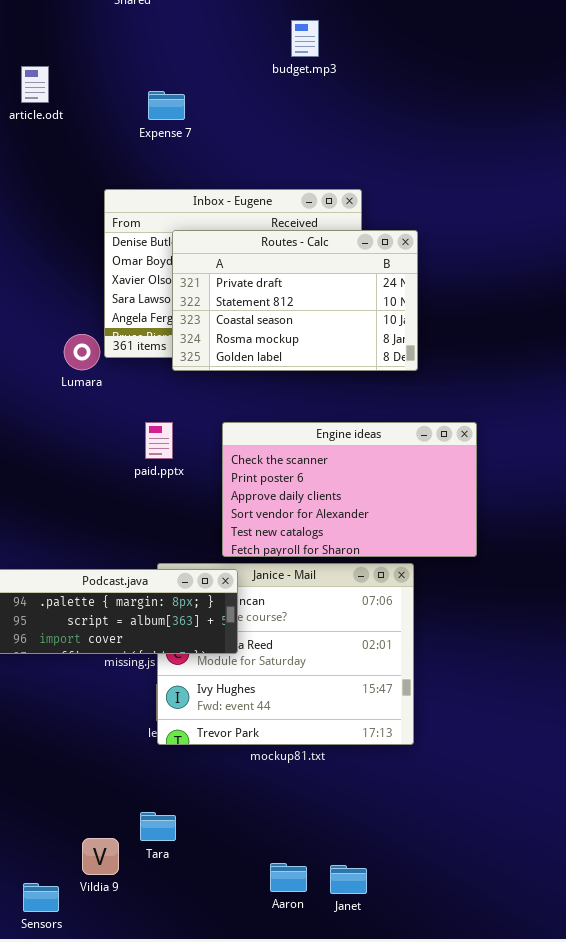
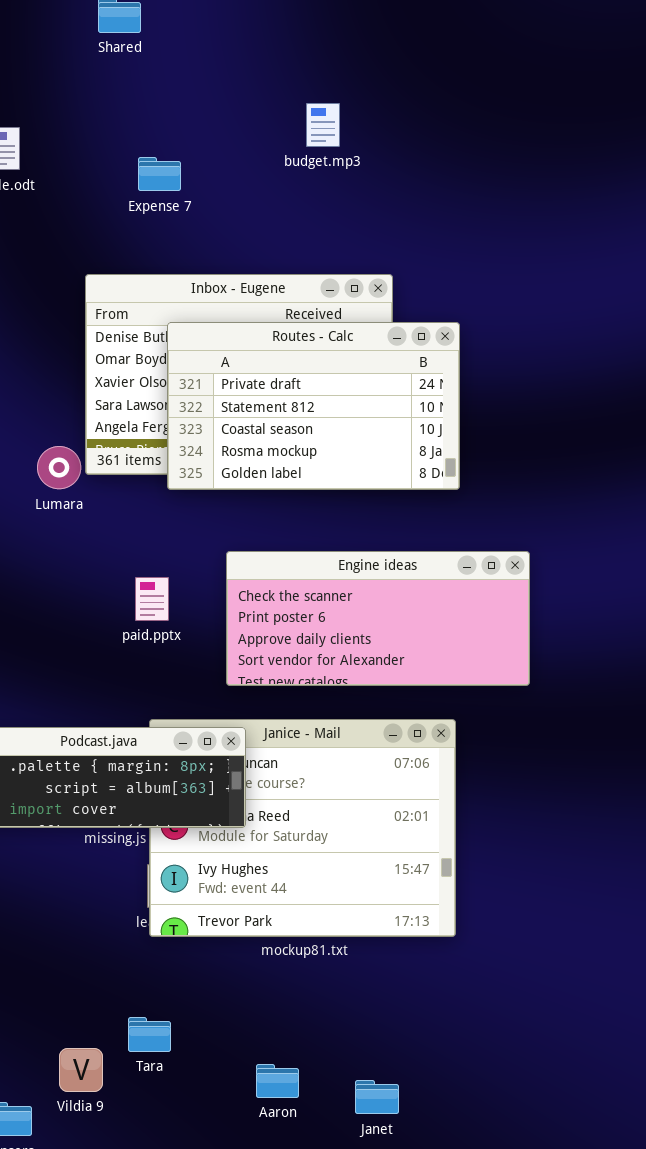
budget.mp3: [291,20,319,57] -> [306,103,340,147], moved
Engine ideas: [222,422,477,557] -> [226,551,530,686], resized
paid.pptx: [145,422,173,459] -> [135,577,169,621], moved
Aaron: [270,863,307,892] -> [256,1064,299,1098], moved

